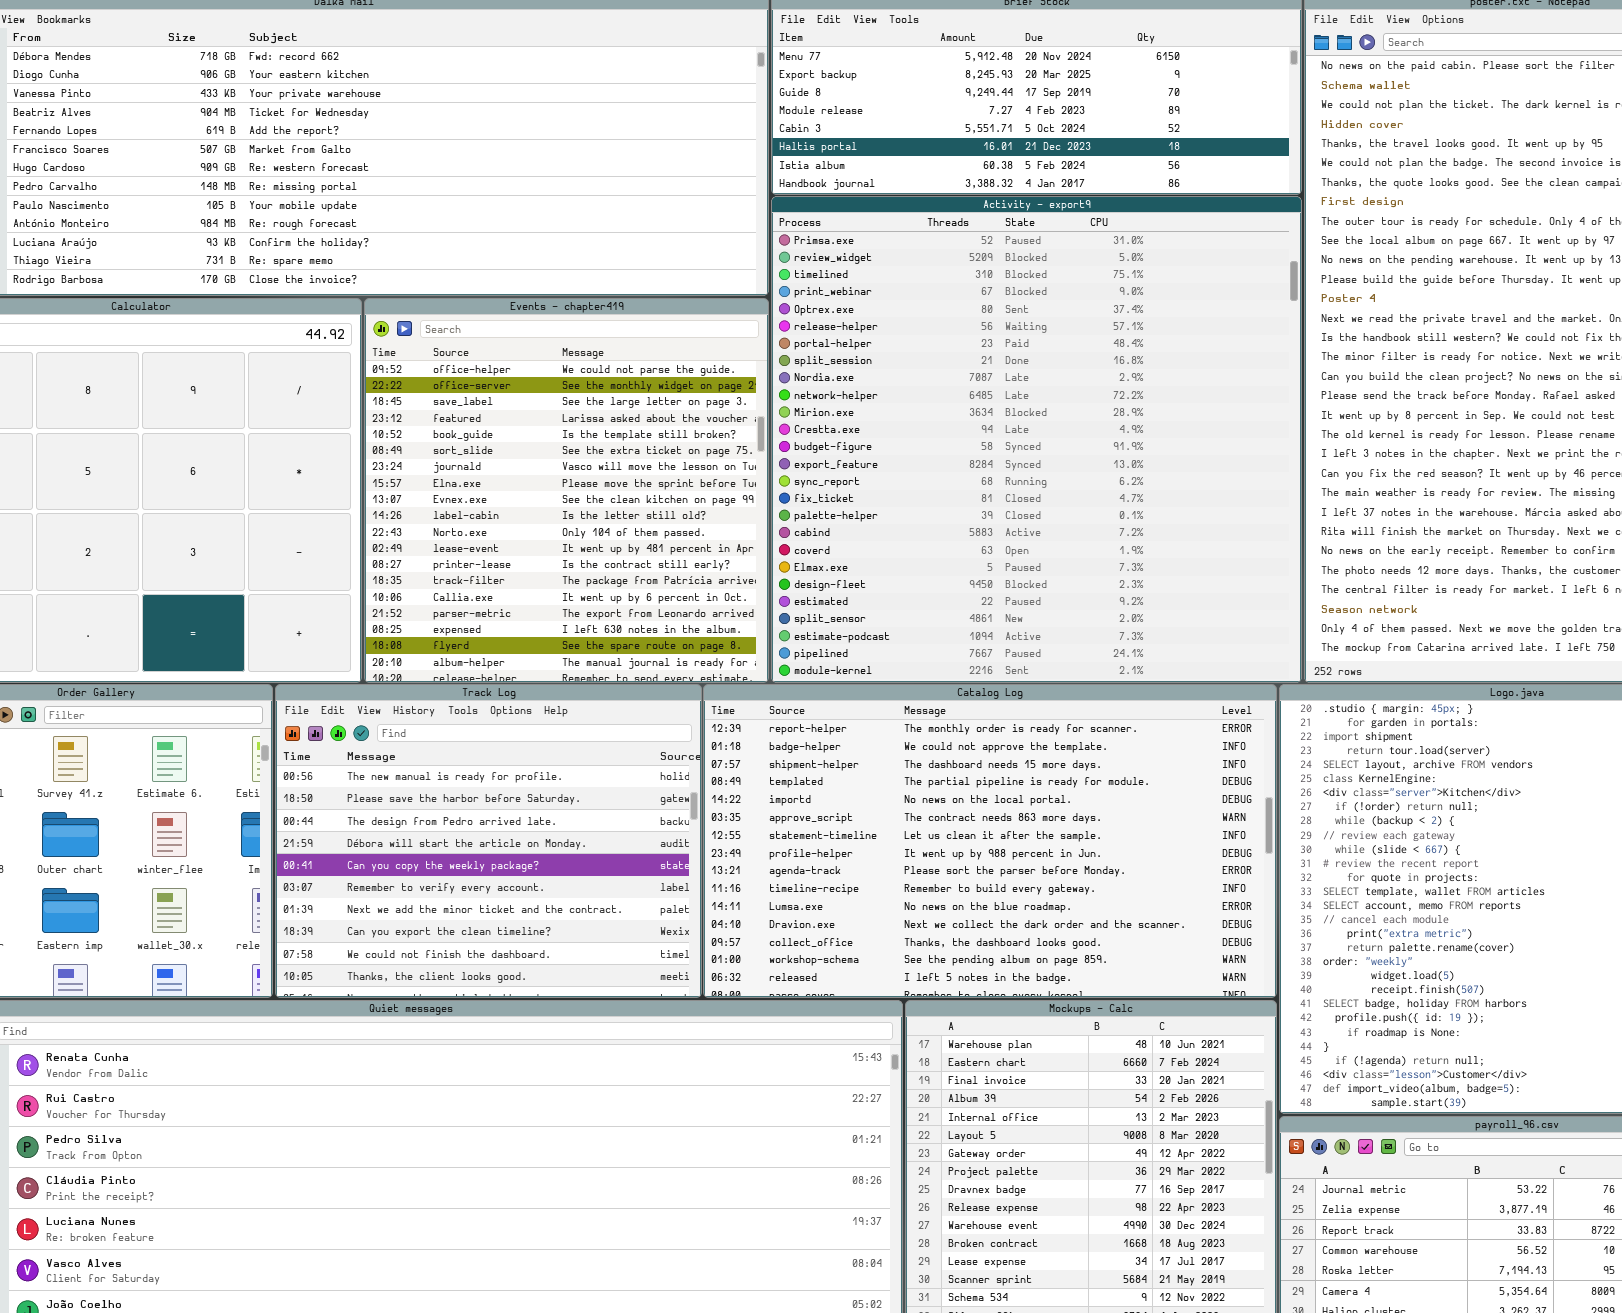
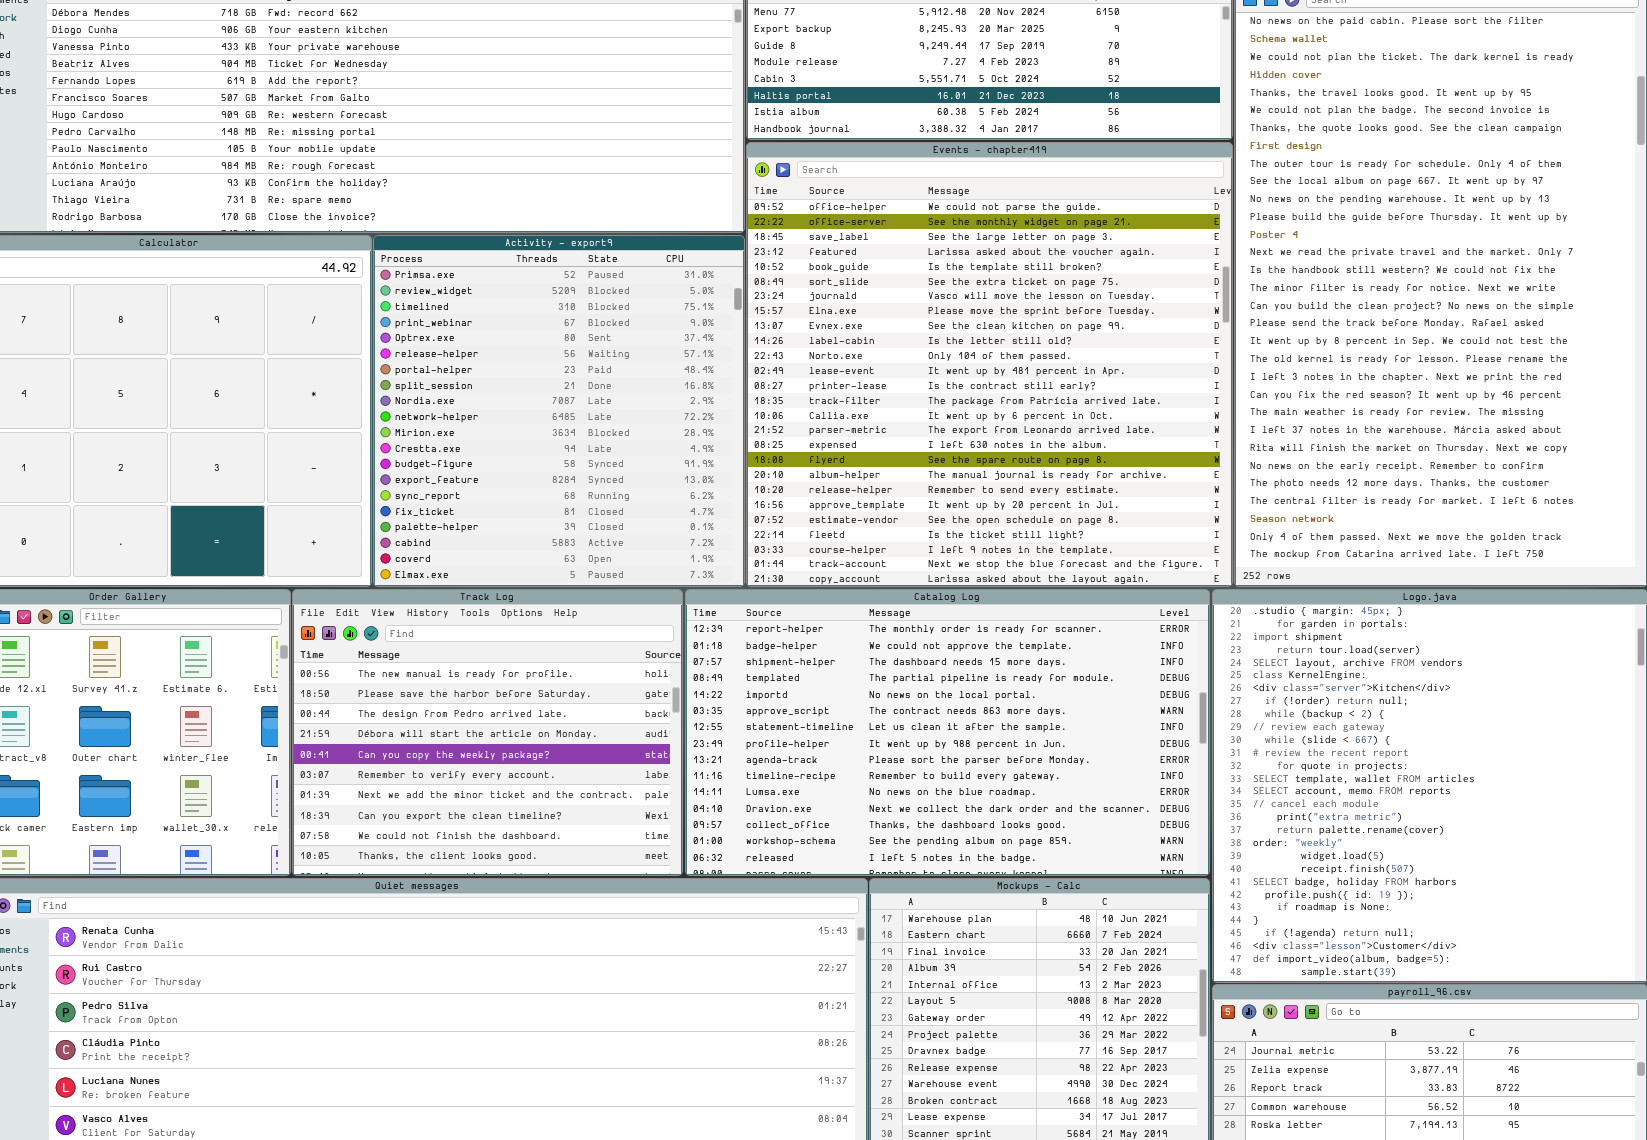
Activity - export9: [771,196,1302,683] -> [373,235,745,587], moved, resized
Events - chapter419: [364,298,769,683] -> [746,142,1233,587], moved, resized

